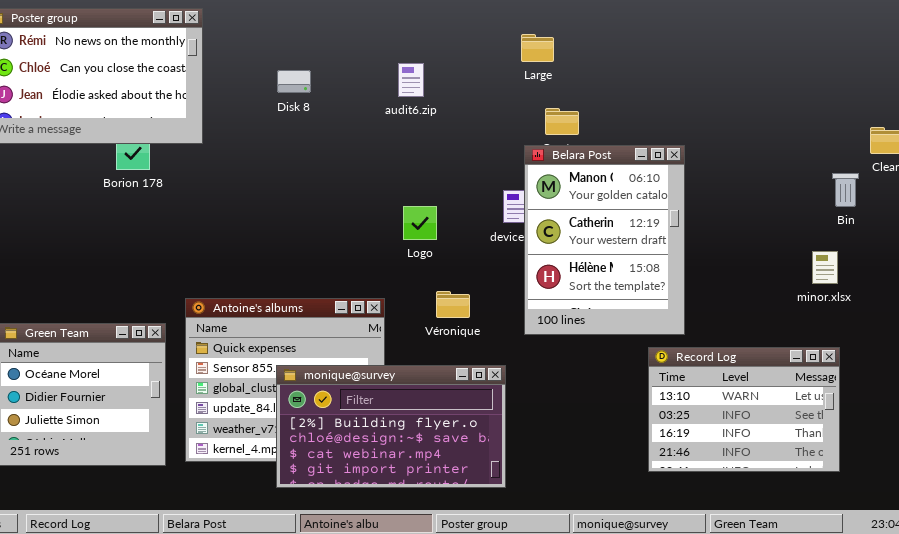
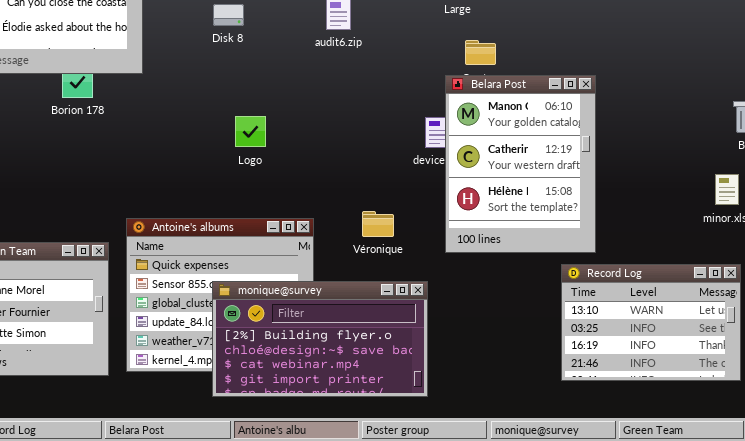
Logo: [403,206,437,240] -> [235,116,266,147], moved

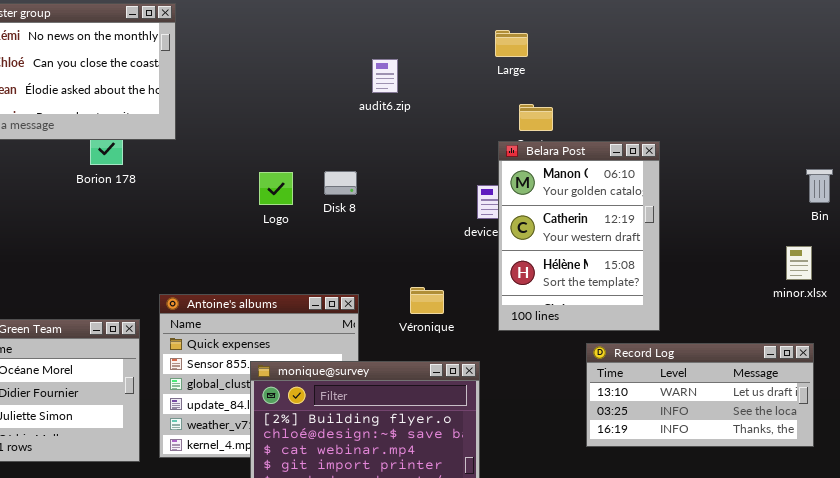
Disk 8: [213,4,244,26] -> [324,171,357,195], moved
Logo: [235,116,266,147] -> [259,172,293,205], moved
Record Log: [561,264,741,381] -> [586,343,814,447], resized

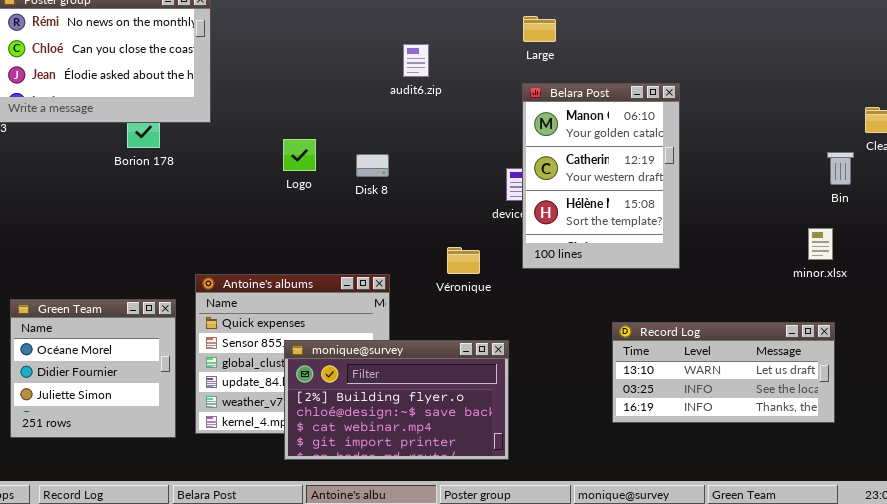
Belara Post: [498,141,660,331] -> [522,83,680,269], moved
Logo: [259,172,293,205] -> [283,139,316,171], moved
Véronique: [410,287,444,314] -> [447,247,480,274], moved

